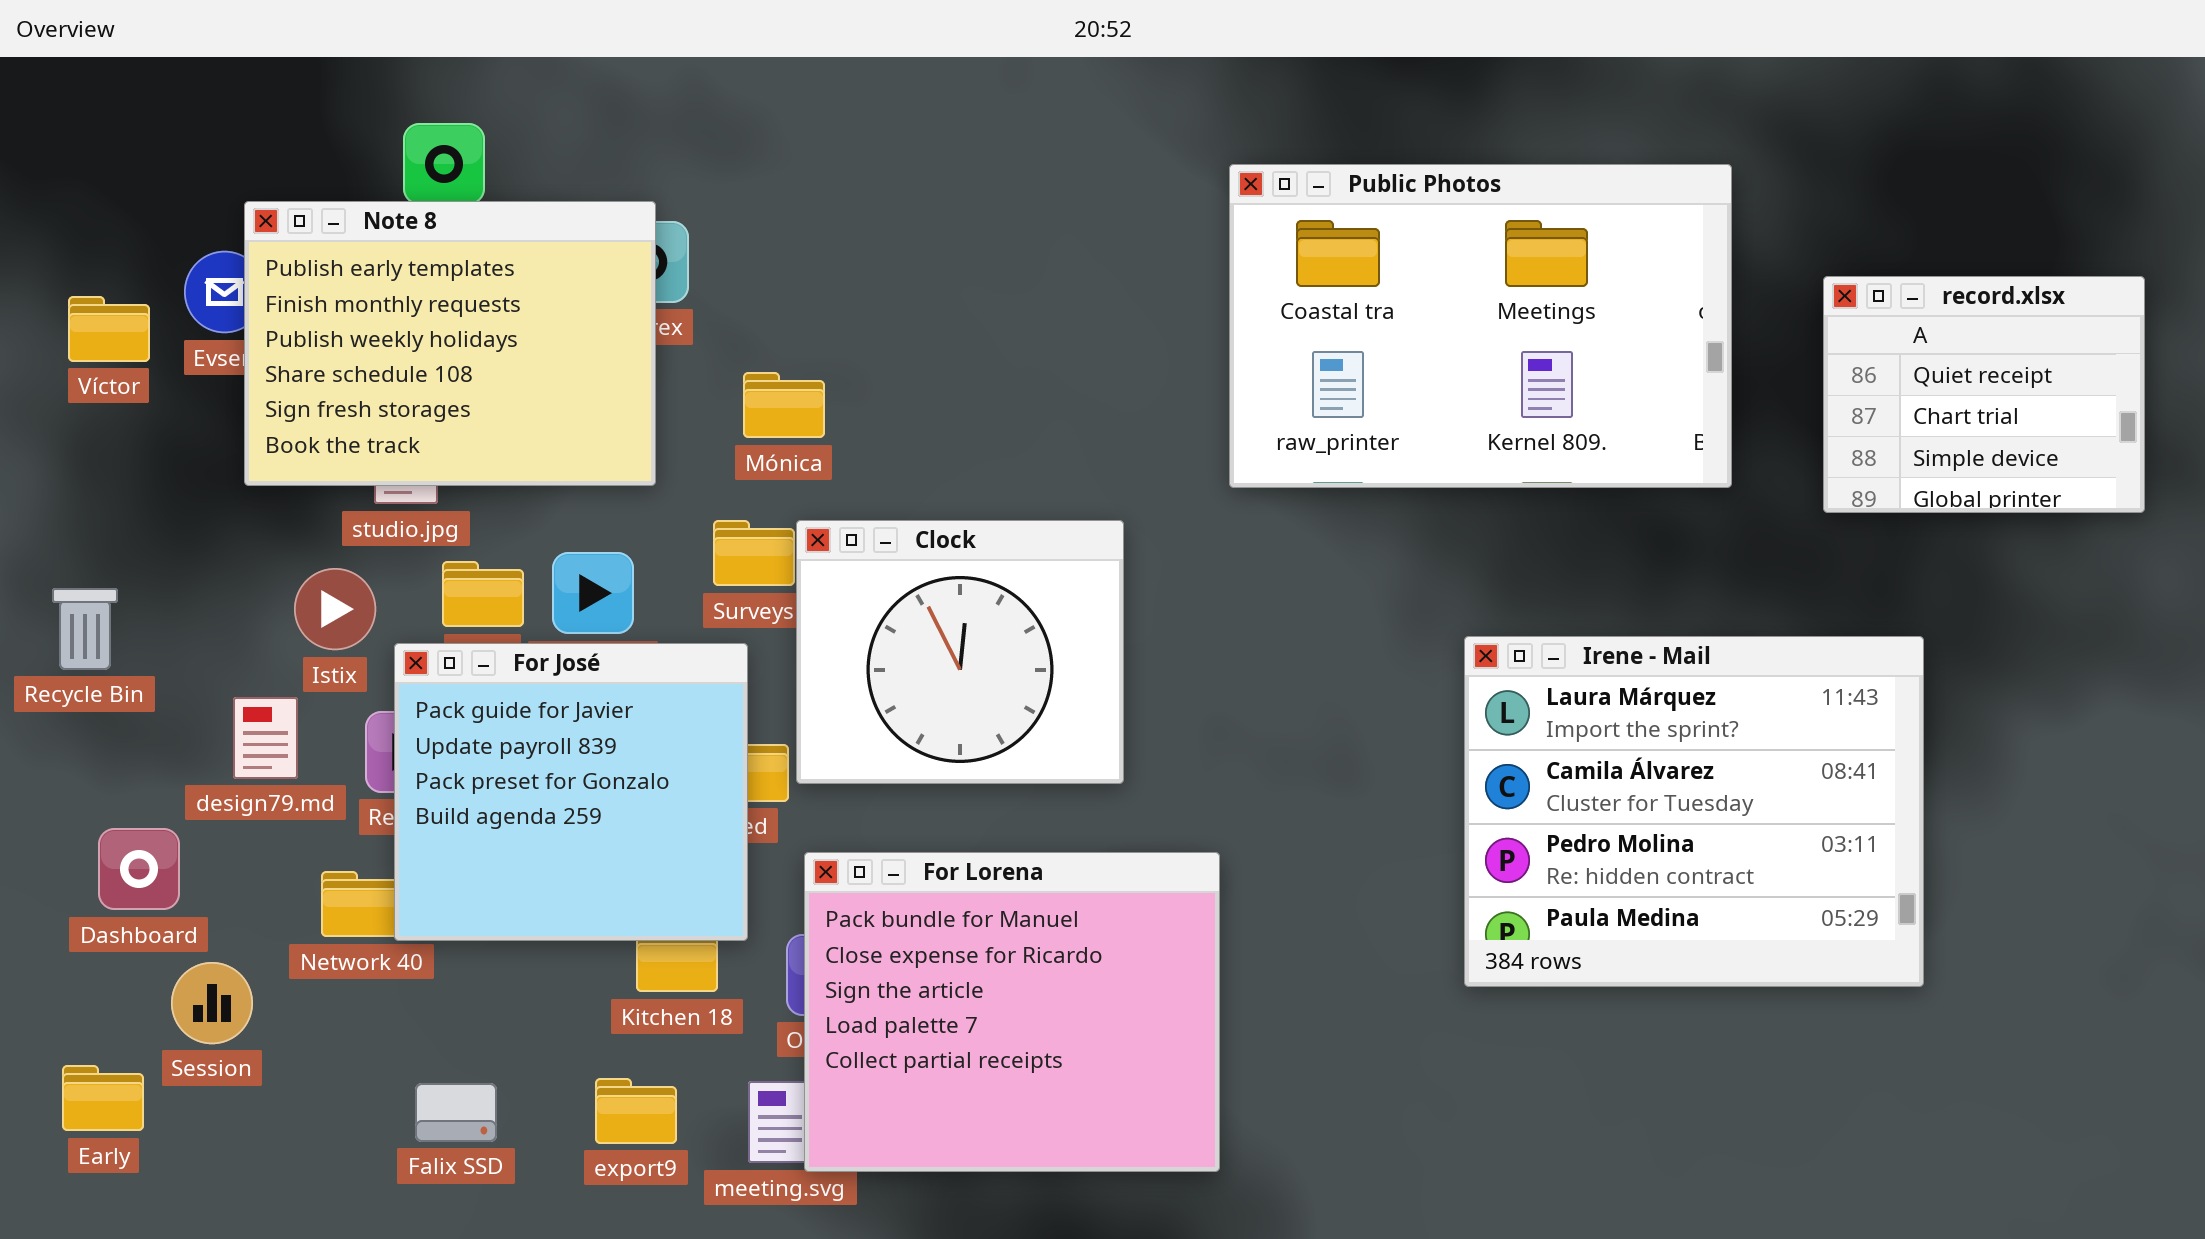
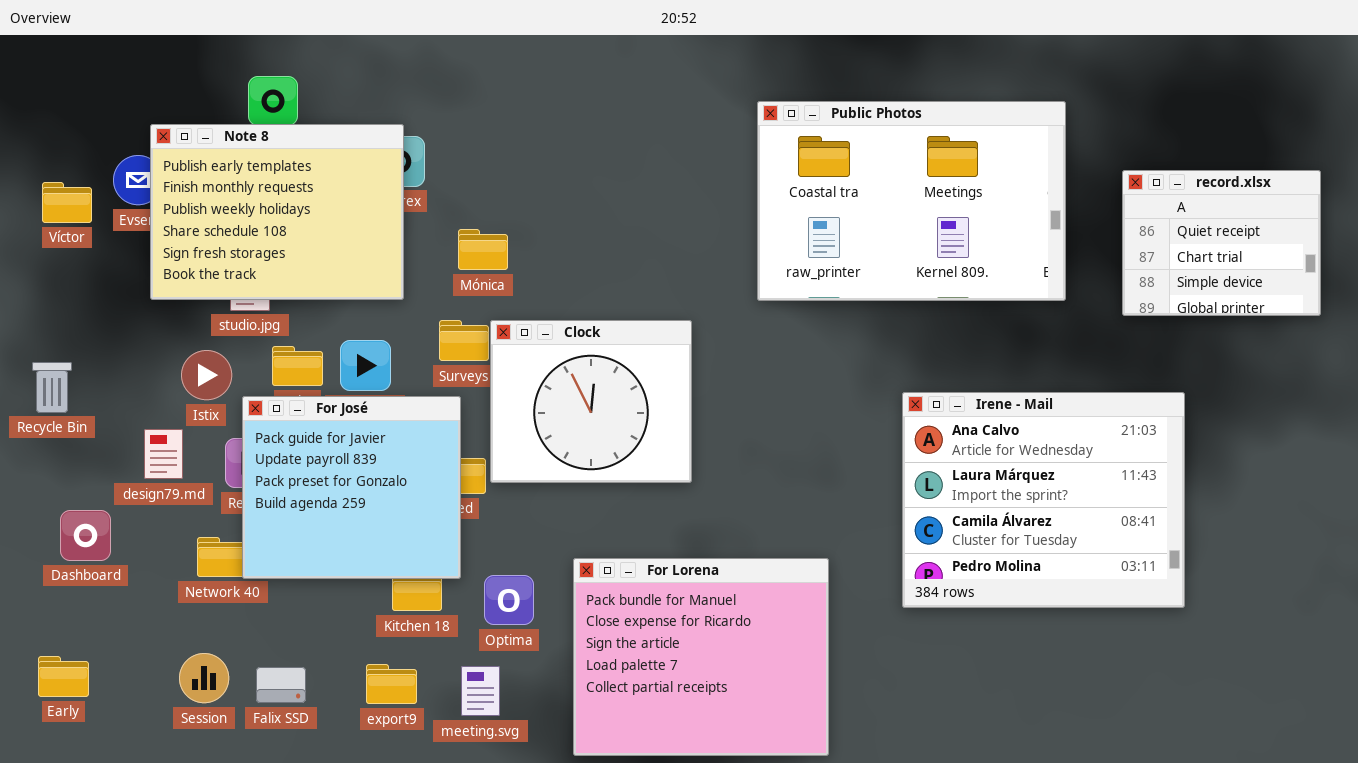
Irene - Mail: [1464,636,1924,987] -> [902,392,1185,608], scrolled up 1 row
For Lorena: [804,852,1220,1172] -> [573,558,829,756], moved
Session: [171,962,253,1044] -> [179,653,229,703], moved

